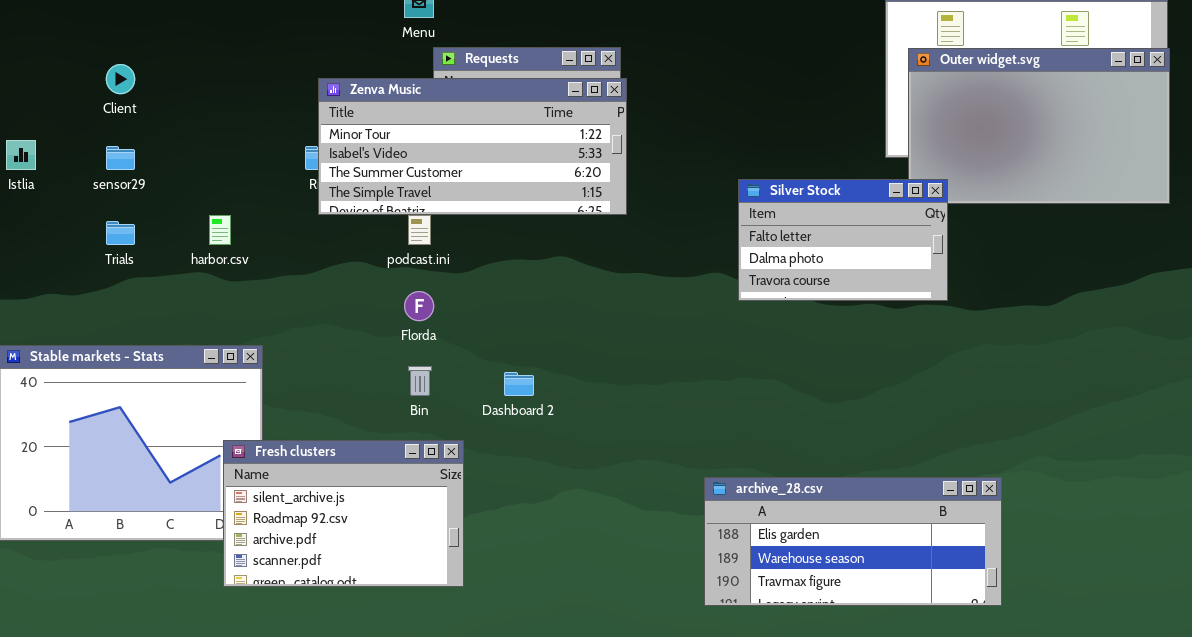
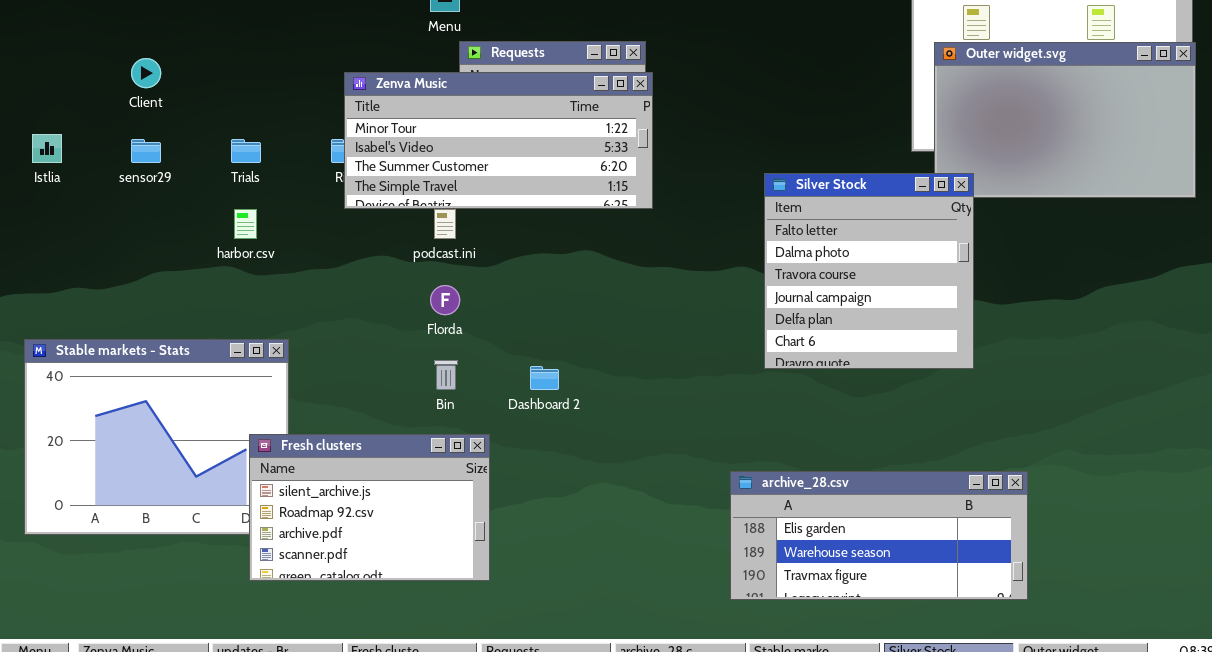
Silver Stock: [738,179,948,301] -> [764,173,974,369], resized
Trials: [106,221,135,245] -> [231,139,261,163], moved

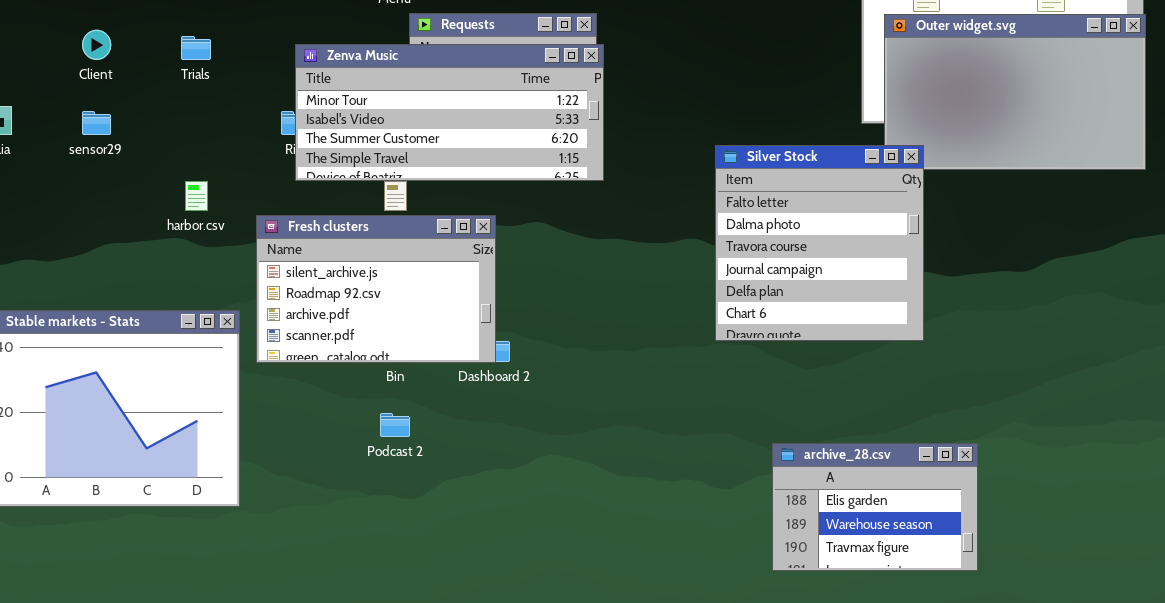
Trials: [231,139,261,163] -> [181,36,211,60], moved
Fresh clusters: [249,434,490,581] -> [256,215,496,363], moved
archive_28.csv: [730,471,1028,600] -> [772,443,978,571], resized

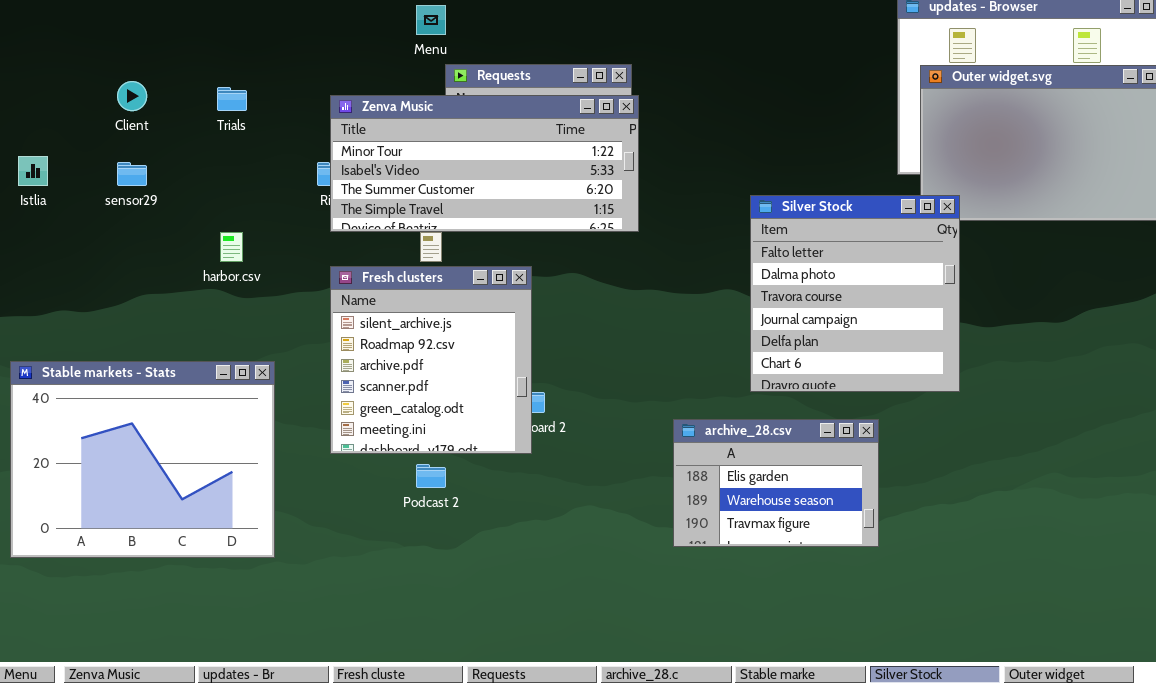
Fresh clusters: [256,215,496,363] -> [330,266,532,454], resized
archive_28.csv: [772,443,978,571] -> [673,419,879,547], moved

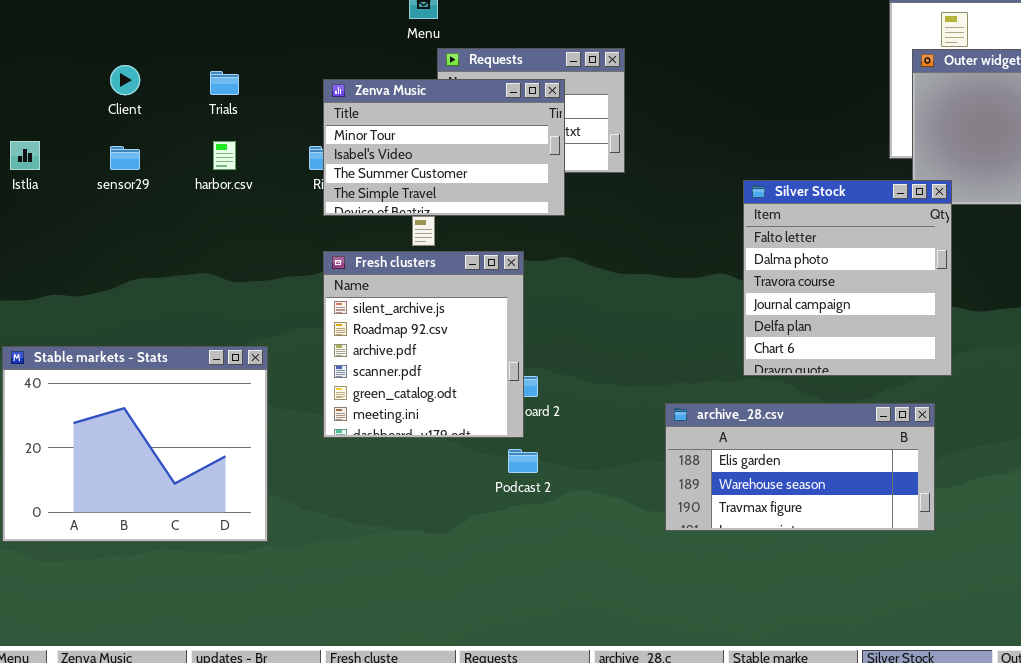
Zenva Music: [330,95,639,232] -> [323,79,565,216], resized
harbor.csv: [220,232,243,262] -> [213,141,236,170], moved
archive_28.csv: [673,419,879,547] -> [665,403,935,531], resized
Podcast 2: [416,464,446,488] -> [508,449,538,473], moved

